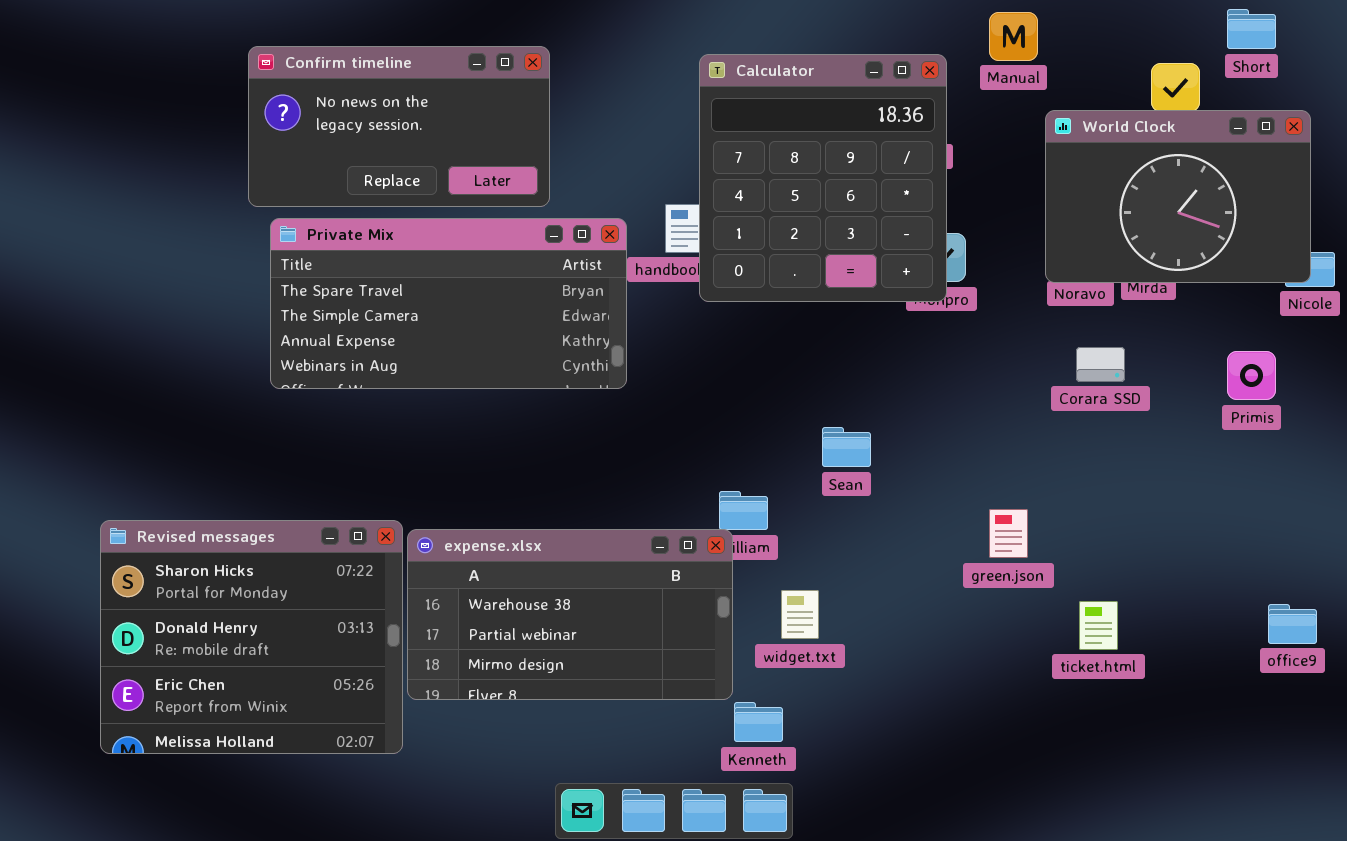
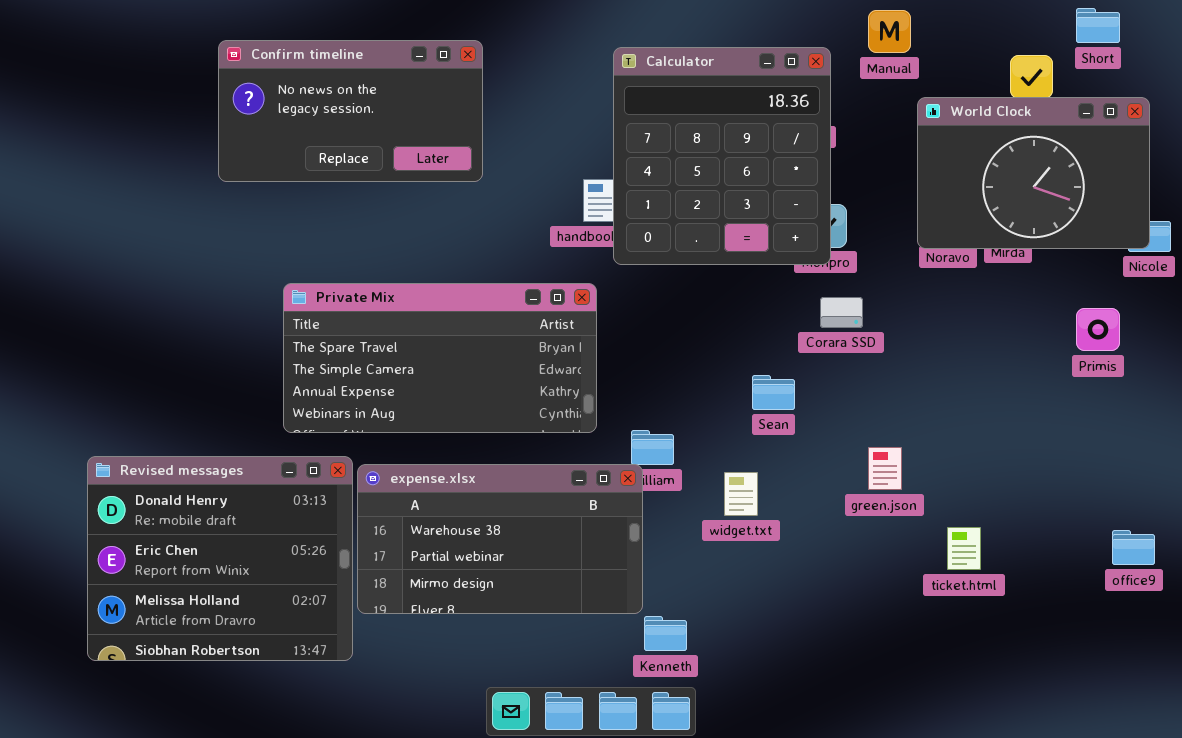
Private Mix: [270,218,627,389] -> [283,283,597,433], moved
Corara SSD: [1076,347,1125,382] -> [820,297,863,328], moved
Sean: [822,427,871,467] -> [752,375,795,410], moved
Revised messages: [100,520,403,754] -> [87,456,353,661], scrolled down 1 row
widget.txt: [781,590,819,639] -> [724,472,758,516], moved

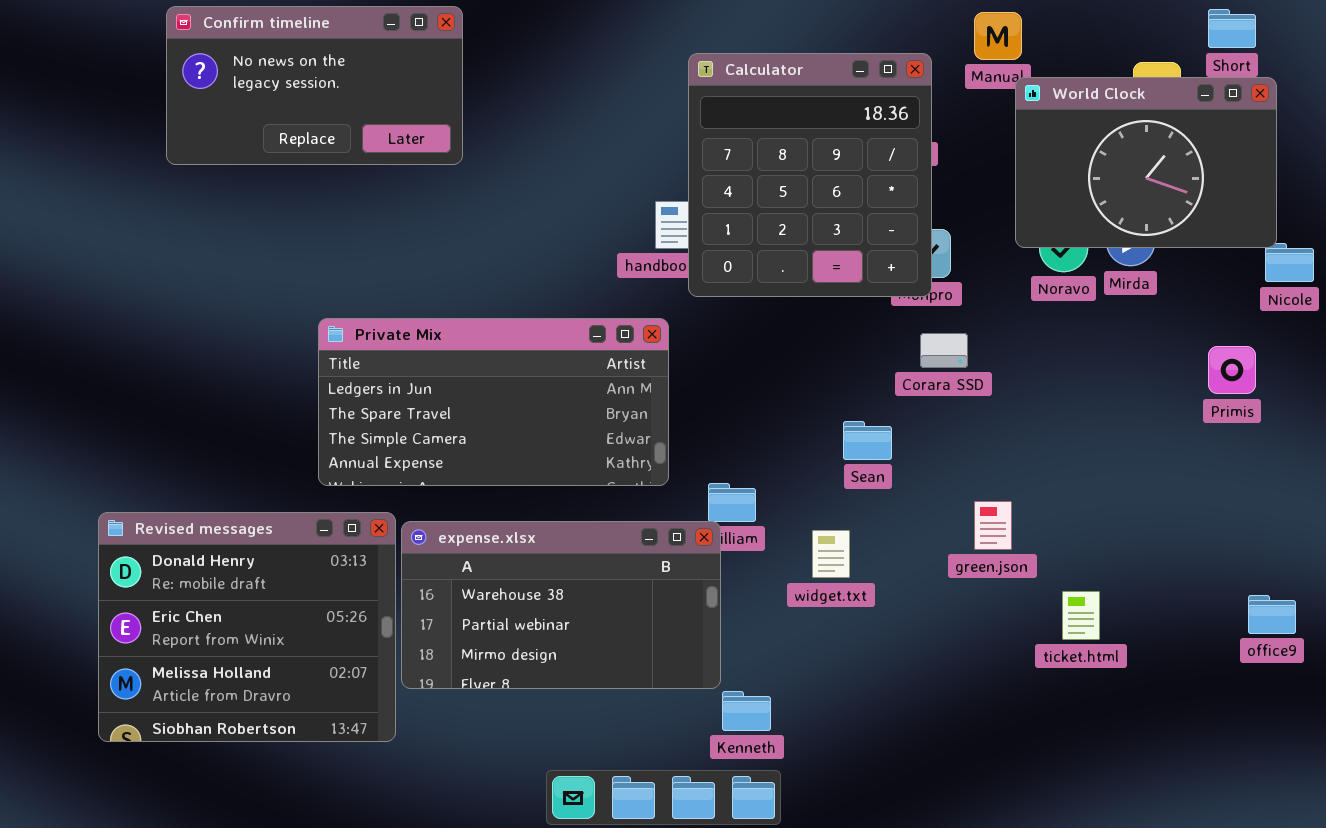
Confirm timeline: [218,40,483,182] -> [166,6,463,165], moved
World Clock: [917,97,1150,249] -> [1015,77,1277,248], moved
Private Mix: [283,283,597,433] -> [318,318,669,486], scrolled up 1 row

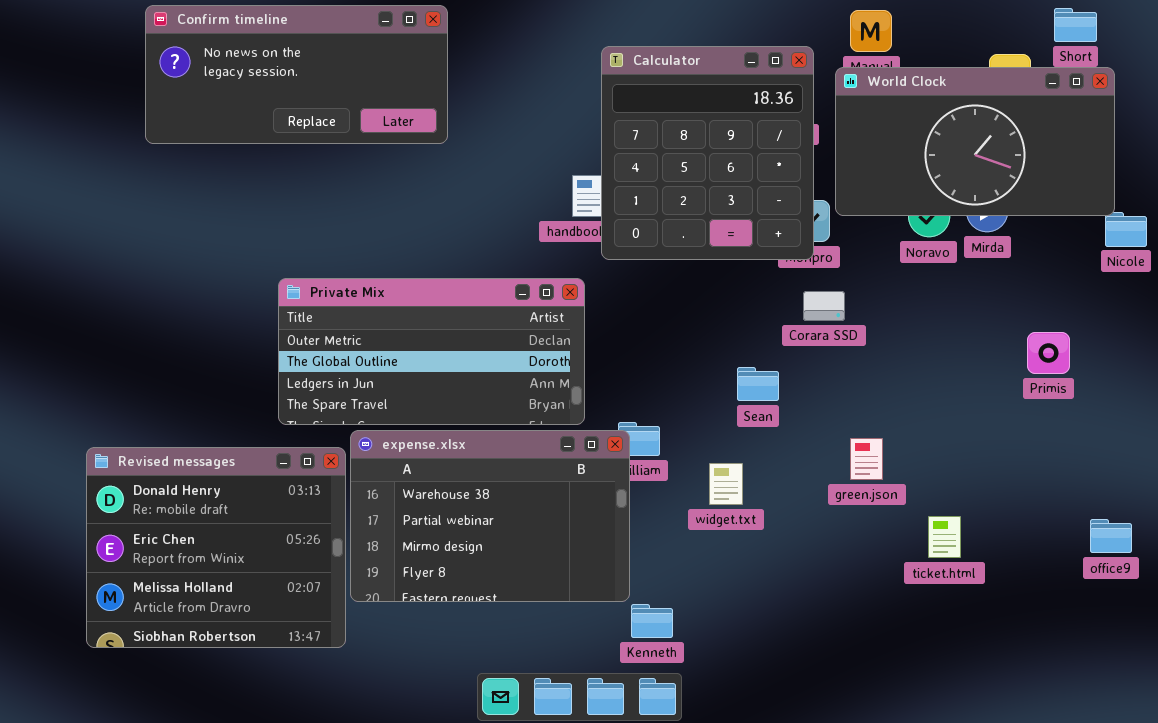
Confirm timeline: [166,6,463,165] -> [145,5,448,144], resized
World Clock: [1015,77,1277,248] -> [835,67,1115,216], resized
Private Mix: [318,318,669,486] -> [278,278,585,425], scrolled up 2 rows
Primis: [1208,346,1256,394] -> [1027,332,1070,374], moved
expense.xlsx: [401,521,721,689] -> [350,430,630,602], resized

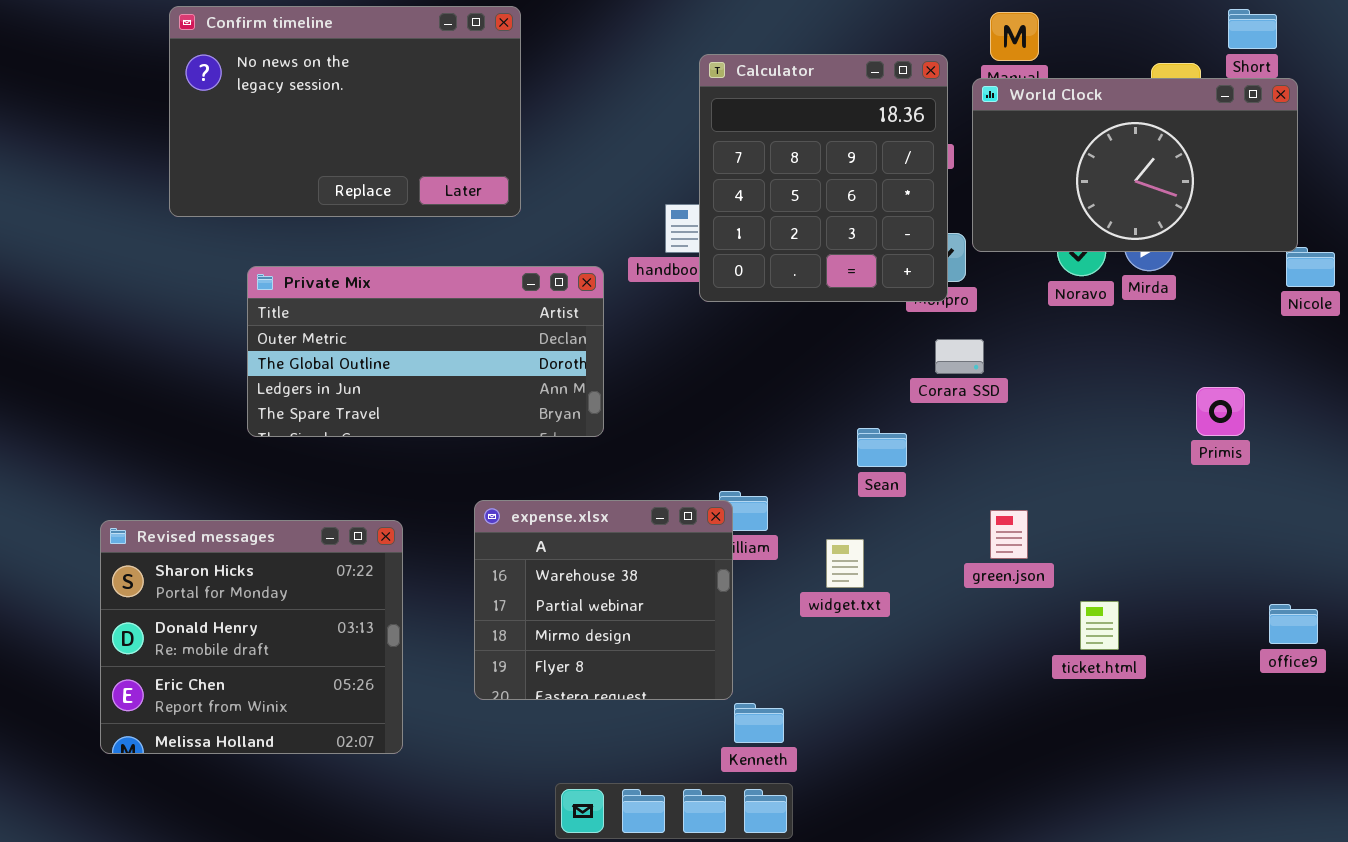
Confirm timeline: [145,5,448,144] -> [169,6,521,217], resized
Private Mix: [278,278,585,425] -> [247,266,604,437], moved
expense.xlsx: [350,430,630,602] -> [474,500,733,700], resized
Revised messages: [86,447,346,648] -> [100,520,403,754], scrolled up 1 row

